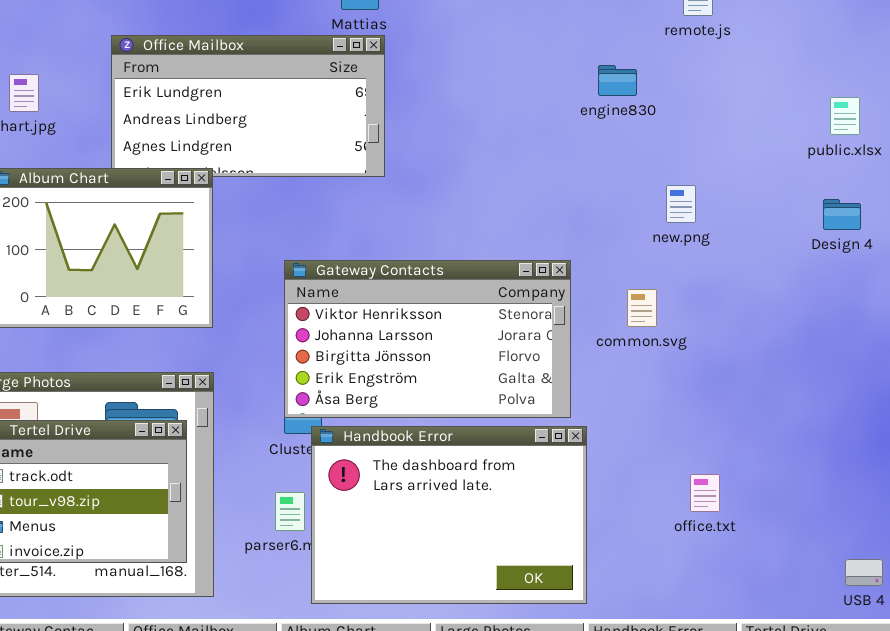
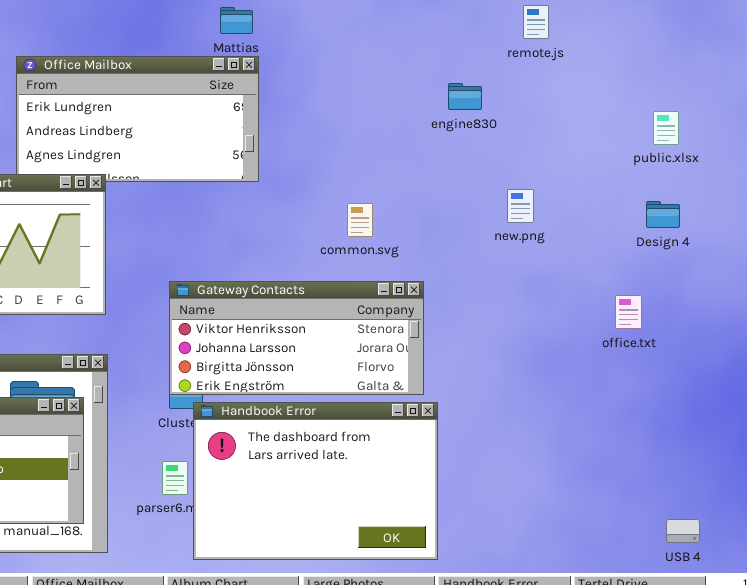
Gateway Contacts: [284,260,571,418] -> [169,281,424,395], resized
common.svg: [627,289,657,327] -> [347,203,373,237], moved
office.txt: [690,474,720,512] -> [615,295,642,329], moved

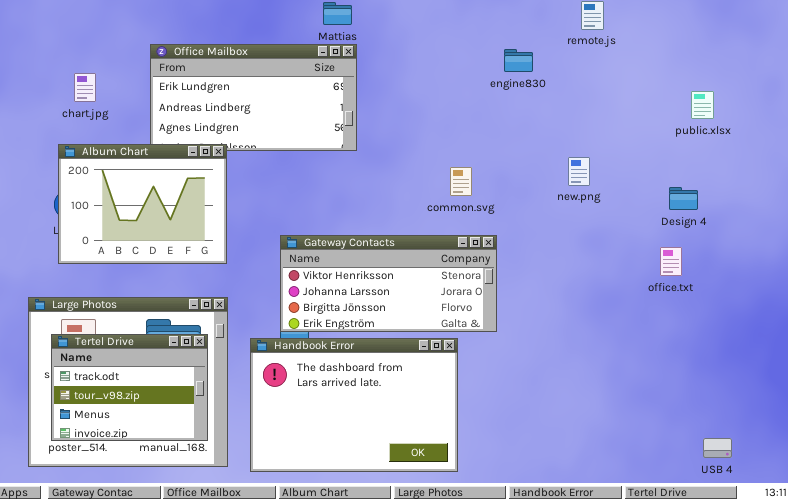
engine830: [448,83,482,110] -> [504,49,533,72], moved
Design 4: [646,201,680,228] -> [669,187,698,210], moved
common.svg: [347,203,373,237] -> [450,167,472,196], moved
Handbook Error: [193,402,438,560] -> [250,338,458,472], moved

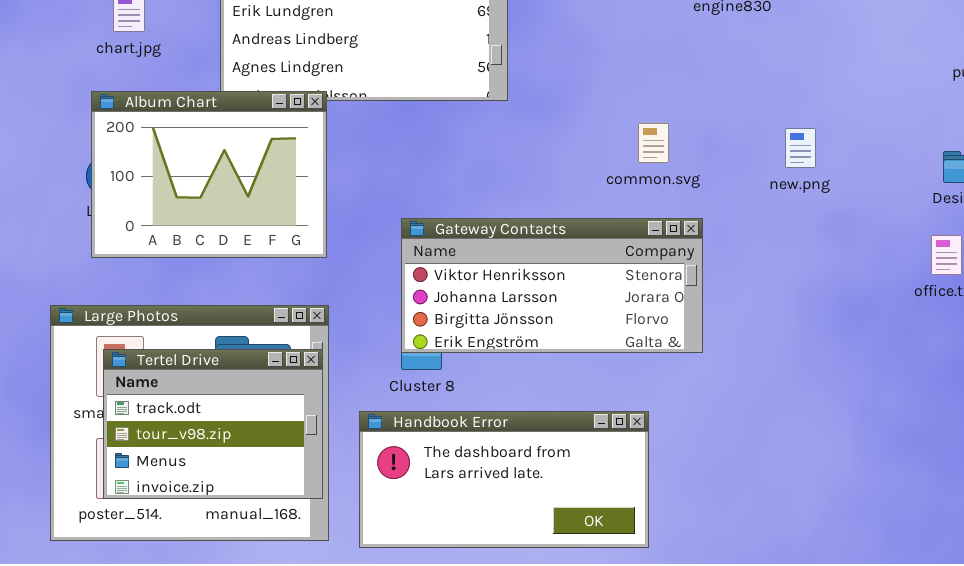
new.png: [568,157,590,186] -> [785,128,816,168], moved
Tertel Drive: [51,334,208,441] -> [103,349,323,499], moved
Handbook Error: [250,338,458,472] -> [359,411,649,548], resized

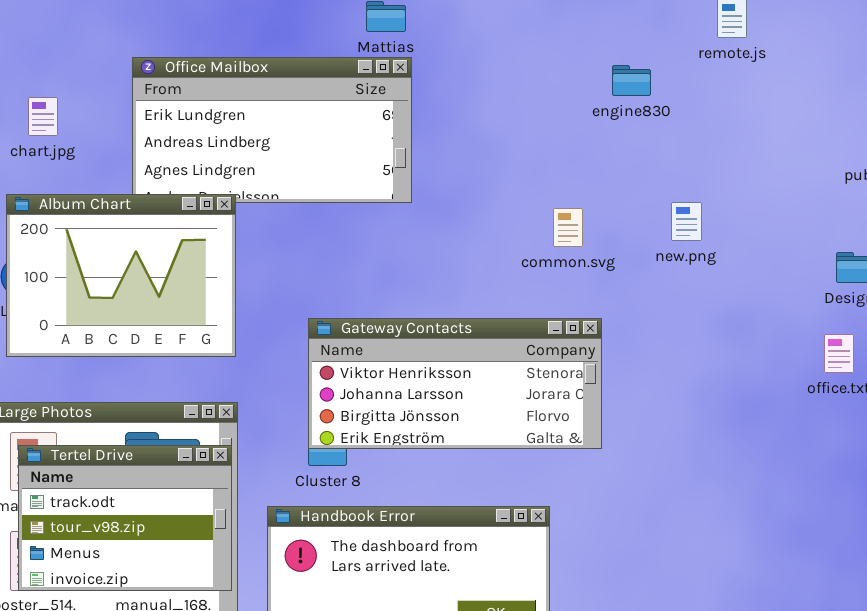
common.svg: [638,123,669,163] -> [553,208,583,247], moved
new.png: [785,128,816,168] -> [671,202,702,241], moved

